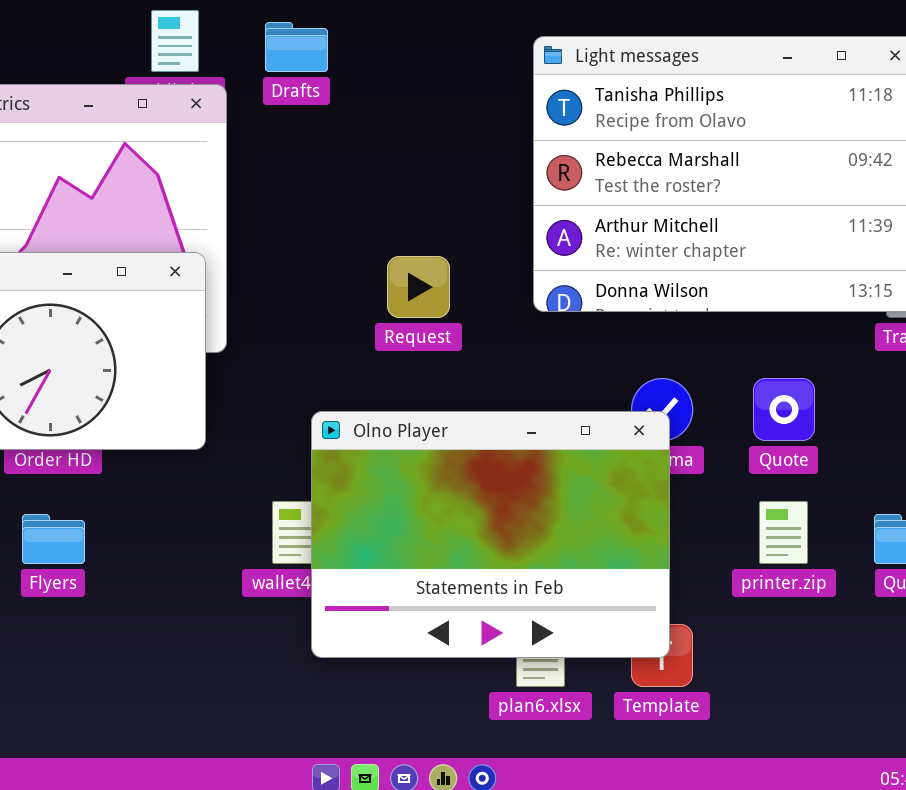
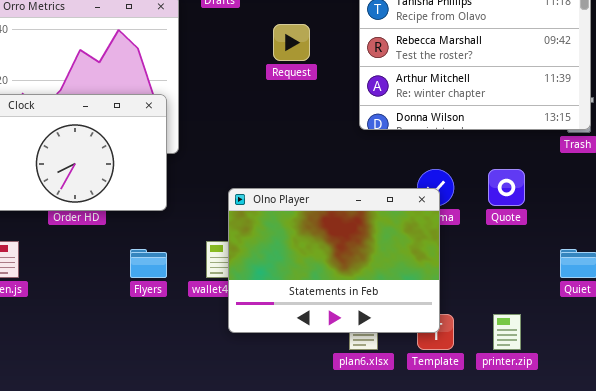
Request: [387,256,450,318] -> [273,24,310,61], moved
printer.zip: [759,501,808,564] -> [493,314,521,350], moved
Flyers: [22,514,85,564] -> [130,249,167,278], moved

